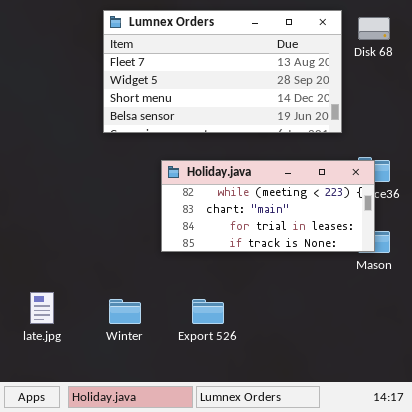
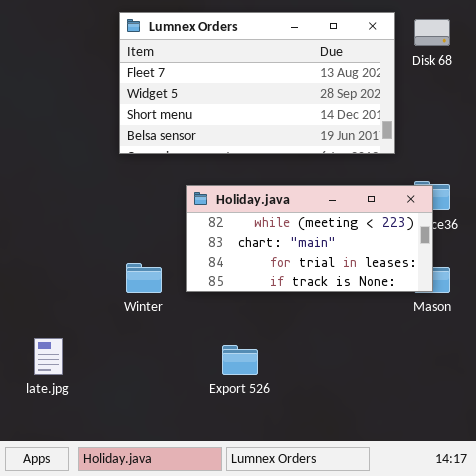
Winter: [109,299,141,324] -> [126,263,162,293], moved

